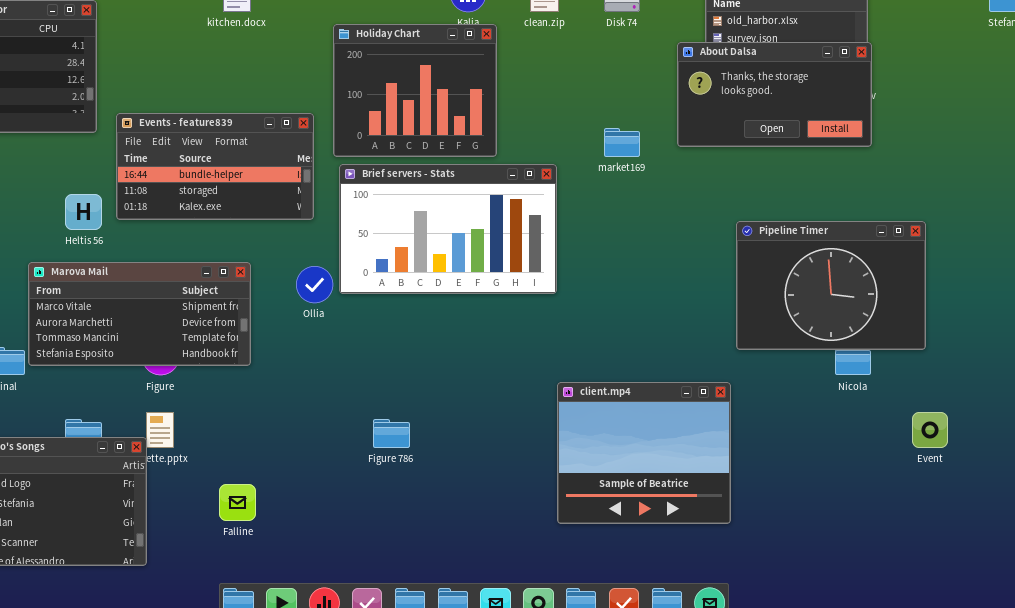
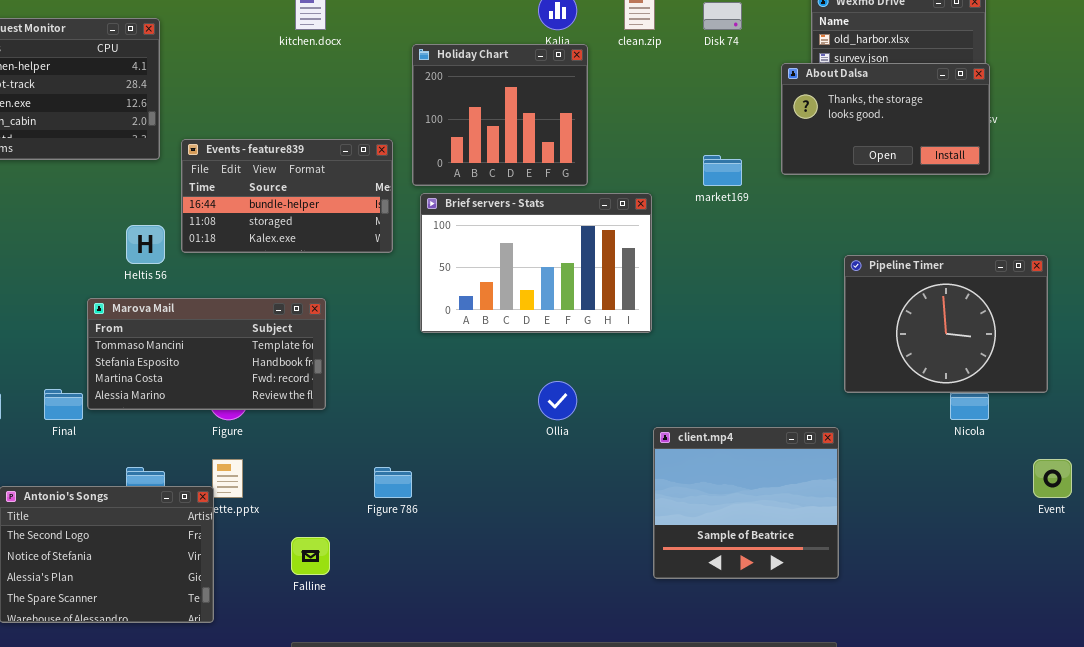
Marova Mail: [28,262,251,366] -> [87,298,326,410], scrolled down 2 rows
Ollia: [296,266,333,303] -> [538,381,577,420], moved
Figure 786: [373,419,410,448] -> [374,467,412,498], moved

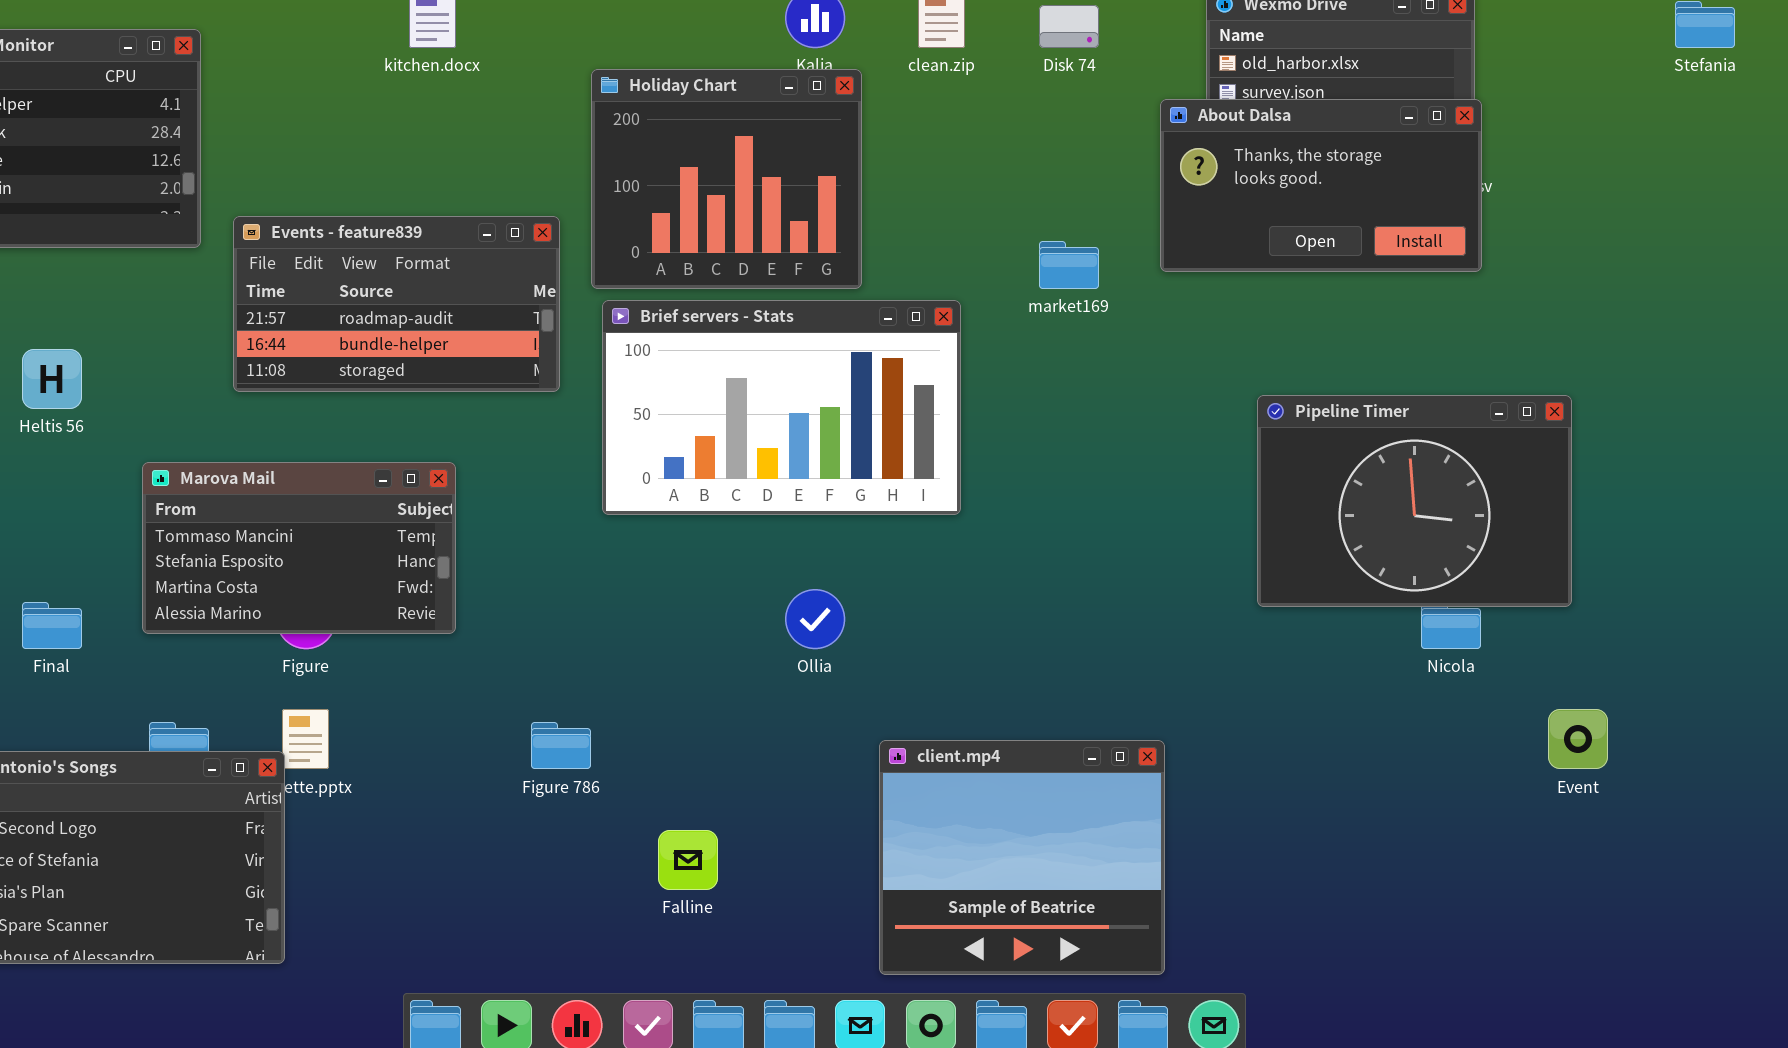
Events - feature839: [181,139,393,253] -> [233,216,560,392], scrolled up 1 row
Heltis 56: [126,225,165,264] -> [22,349,82,409], moved
Marova Mail: [87,298,326,410] -> [142,462,456,634], resized
client.mp4: [653,427,839,579] -> [879,740,1165,975], moved
Falline: [291,537,330,575] -> [658,830,718,890], moved

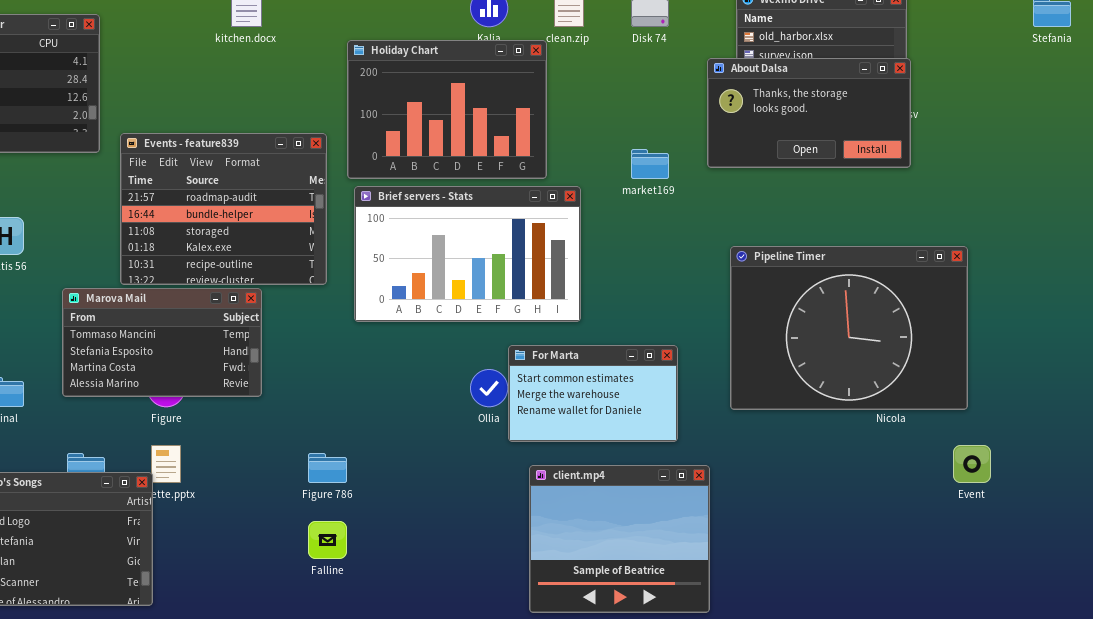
Holiday Chart: [591,69,862,289] -> [347,40,547,179], resized
Events - feature839: [233,216,560,392] -> [120,133,327,285], resized
Pipeline Timer: [1257,395,1572,607] -> [730,246,968,410], resized
For Marta: none -> [508,345,678,442], opened
Falline: [658,830,718,890] -> [308,521,347,559], moved

